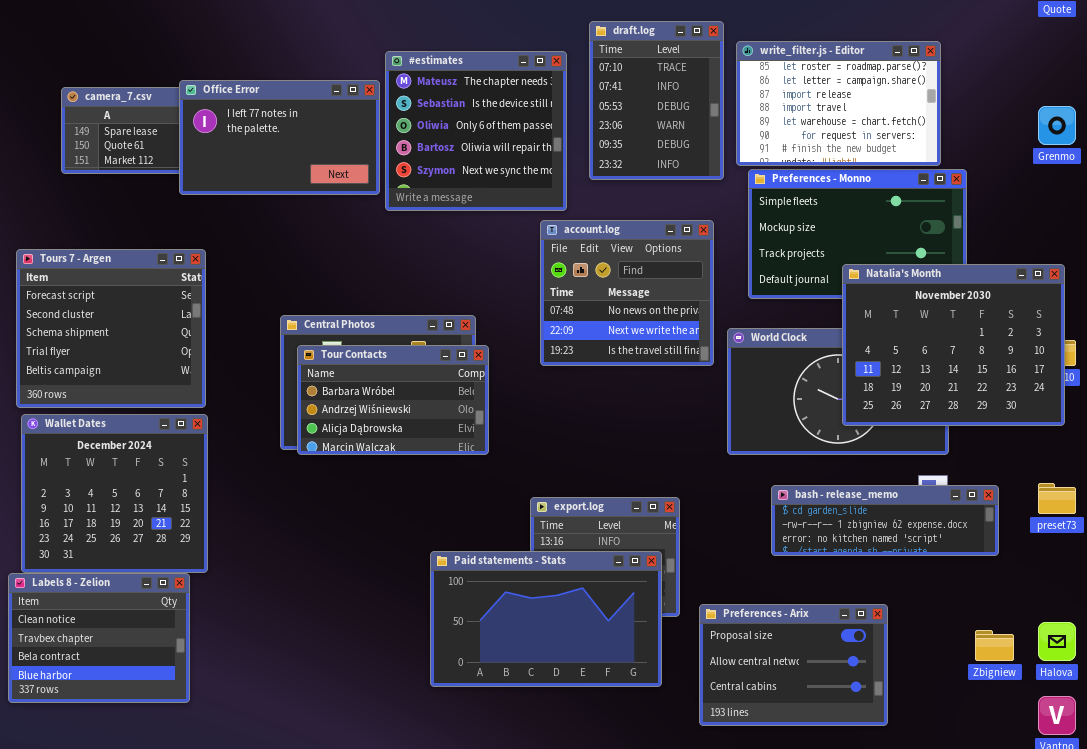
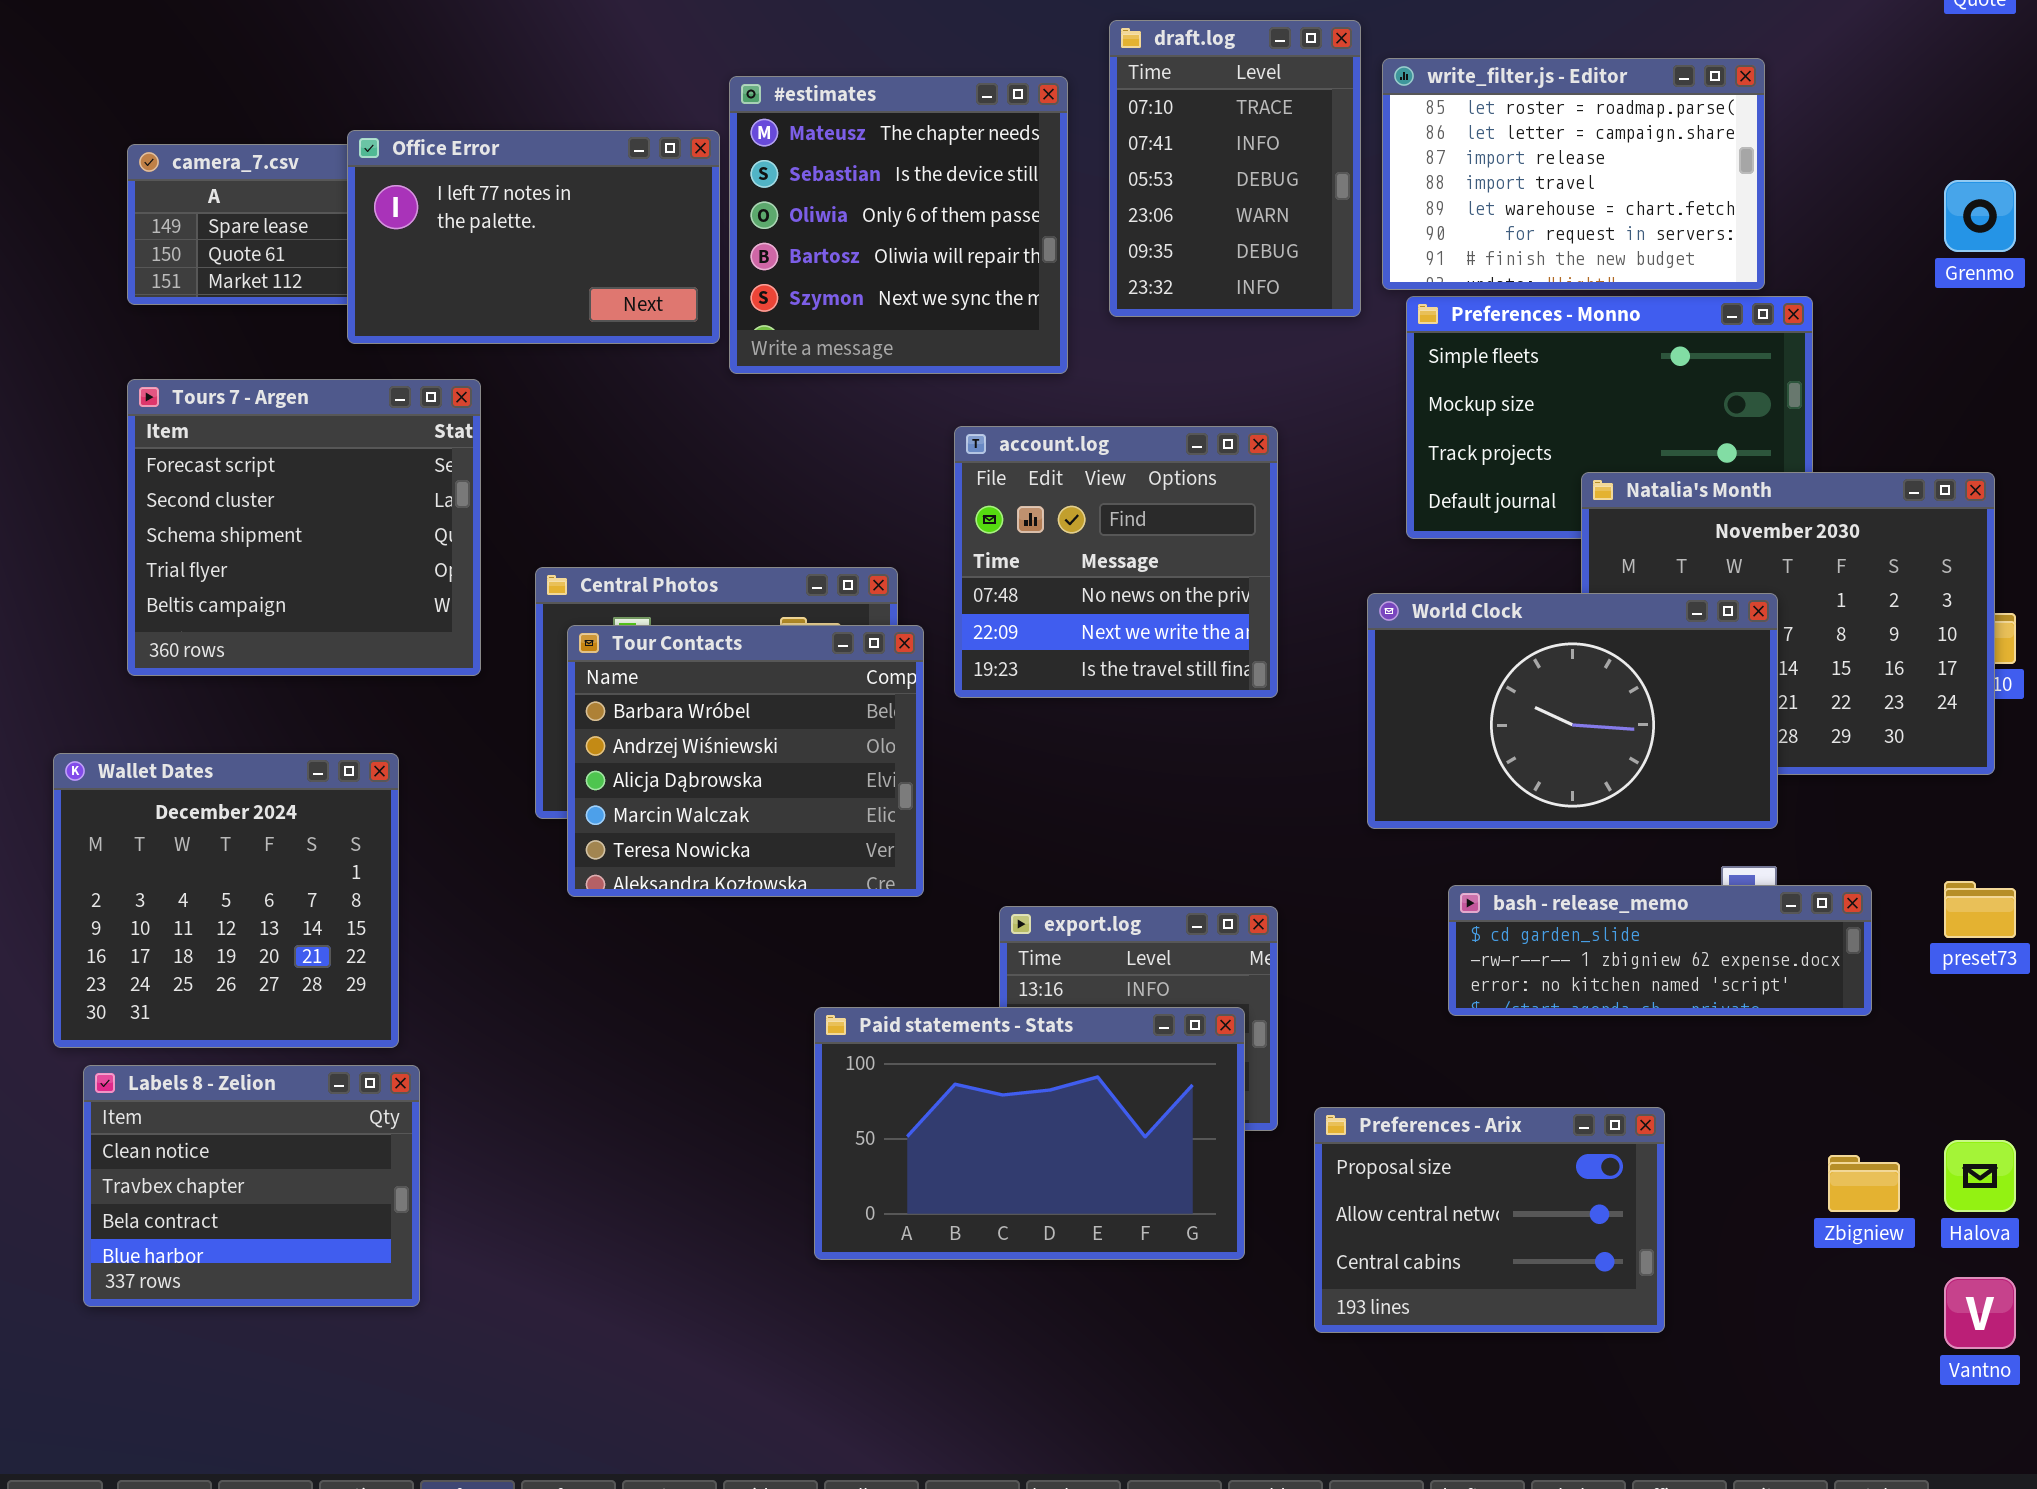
account.log: [540,220,714,366] -> [954,426,1278,698], moved
Tours 7 - Argen: [16,249,206,408] -> [127,379,481,676], moved
World Clock: [727,328,949,455] -> [1367,593,1778,829], raised
Tour Contacts: [297,345,489,455] -> [567,625,924,897], resized
Labels 8 - Zelion: [8,573,190,703] -> [83,1065,420,1307], moved

